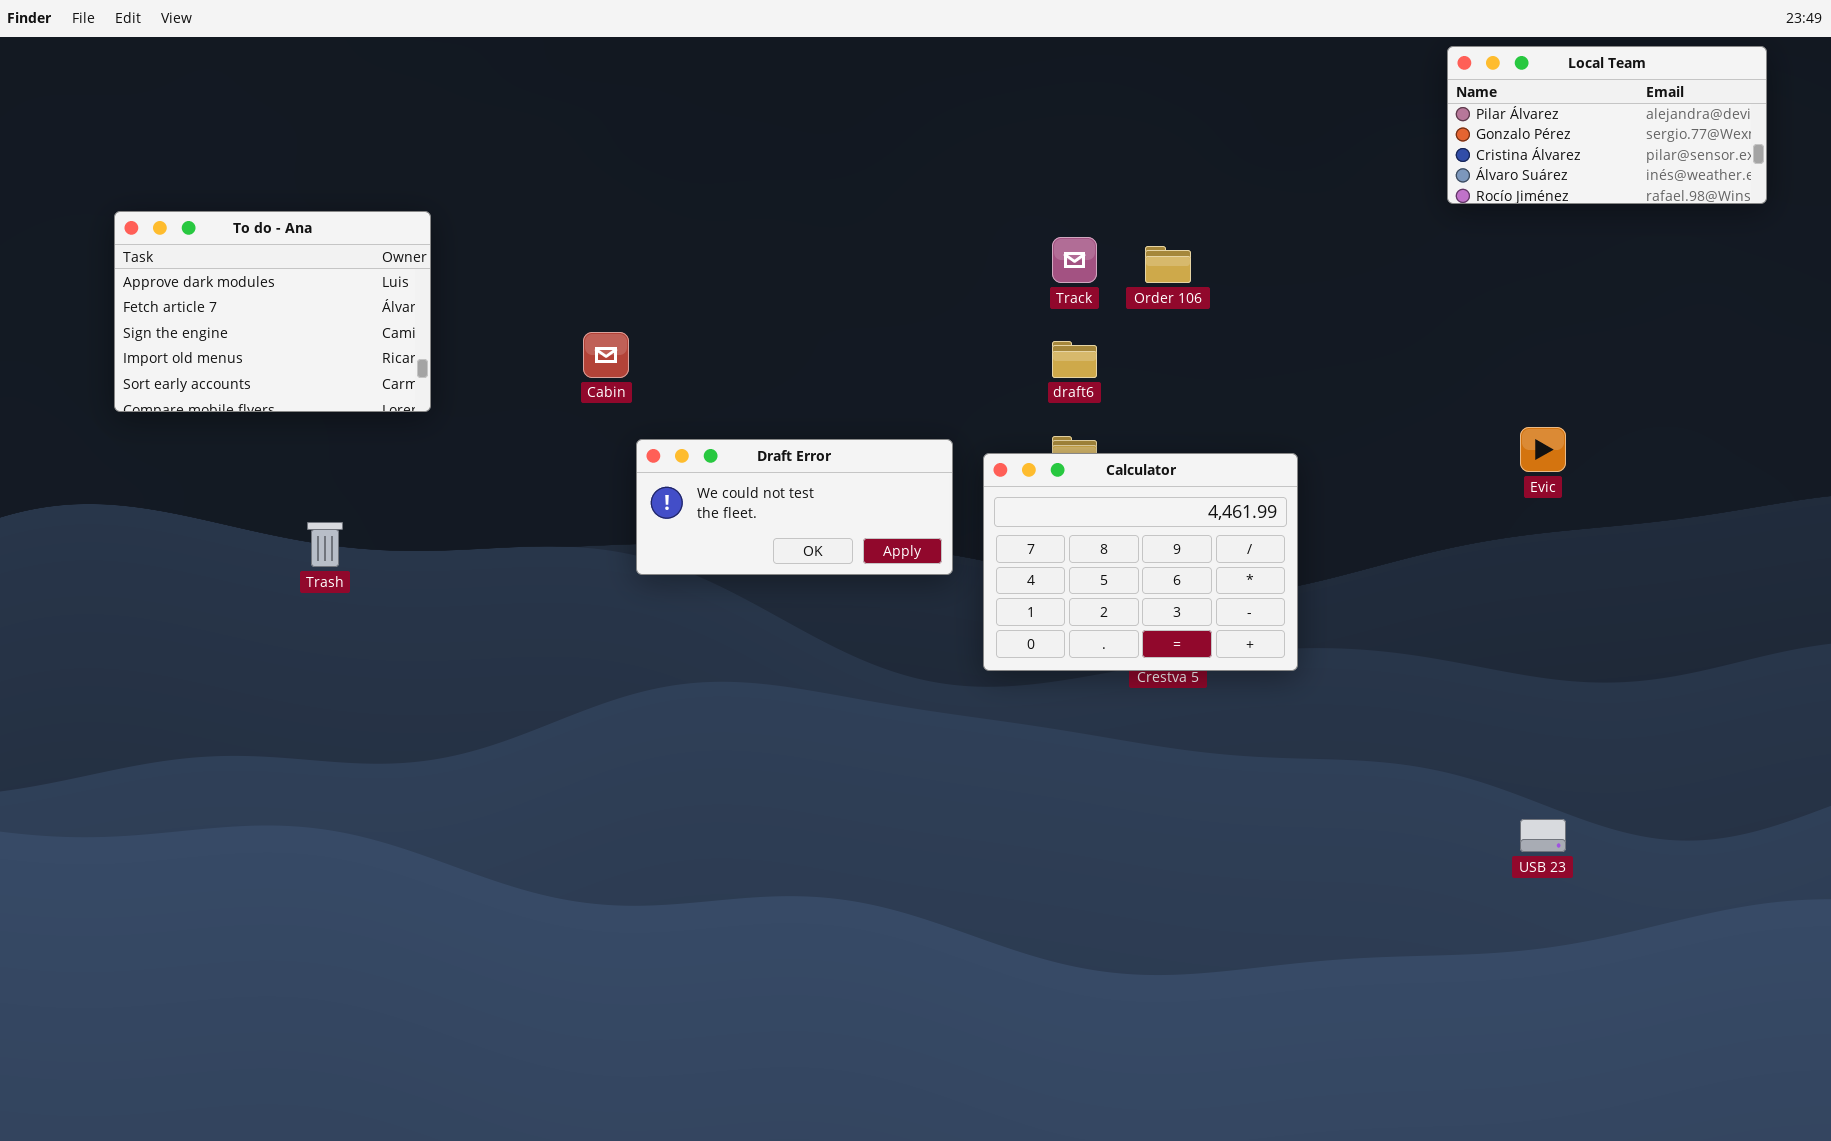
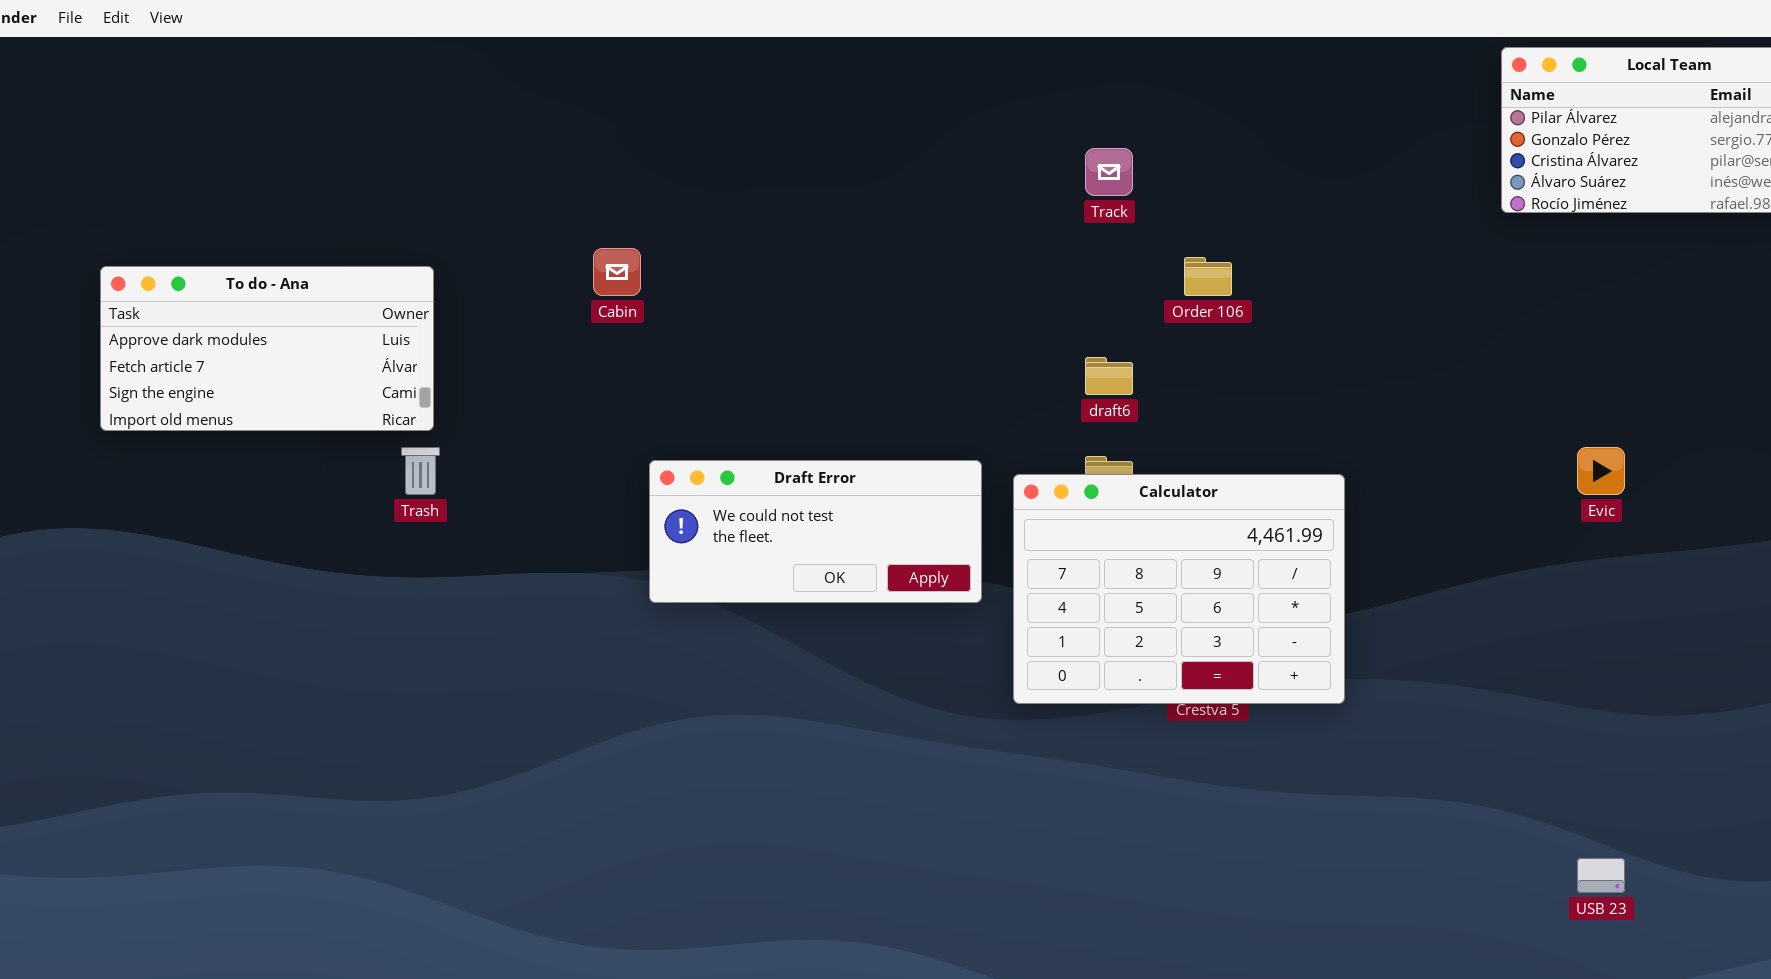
To do - Ana: [114,211,431,412] -> [100,266,434,431], resized
Track: [1052,237,1097,283] -> [1085,148,1133,196], moved
Cabin: [583,332,629,378] -> [593,248,641,296], moved
Trash: [307,522,343,567] -> [401,447,440,495], moved

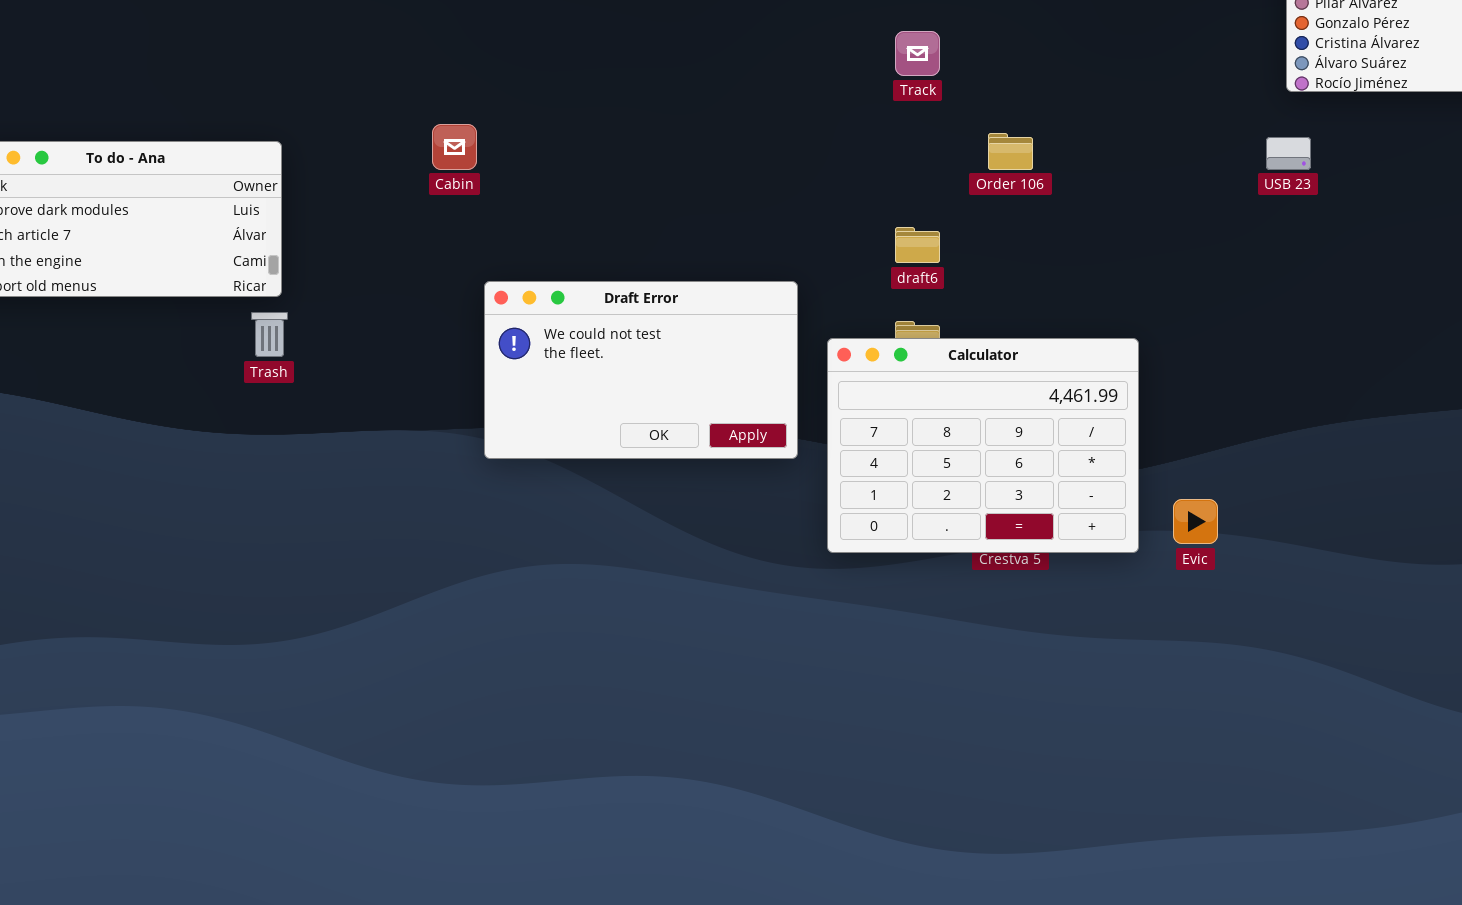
Evic: [1577,447,1625,495] -> [1173,499,1218,544], moved
Draft Error: [649,460,982,603] -> [484,281,798,459], resized
USB 23: [1577,858,1625,893] -> [1266,137,1311,170], moved

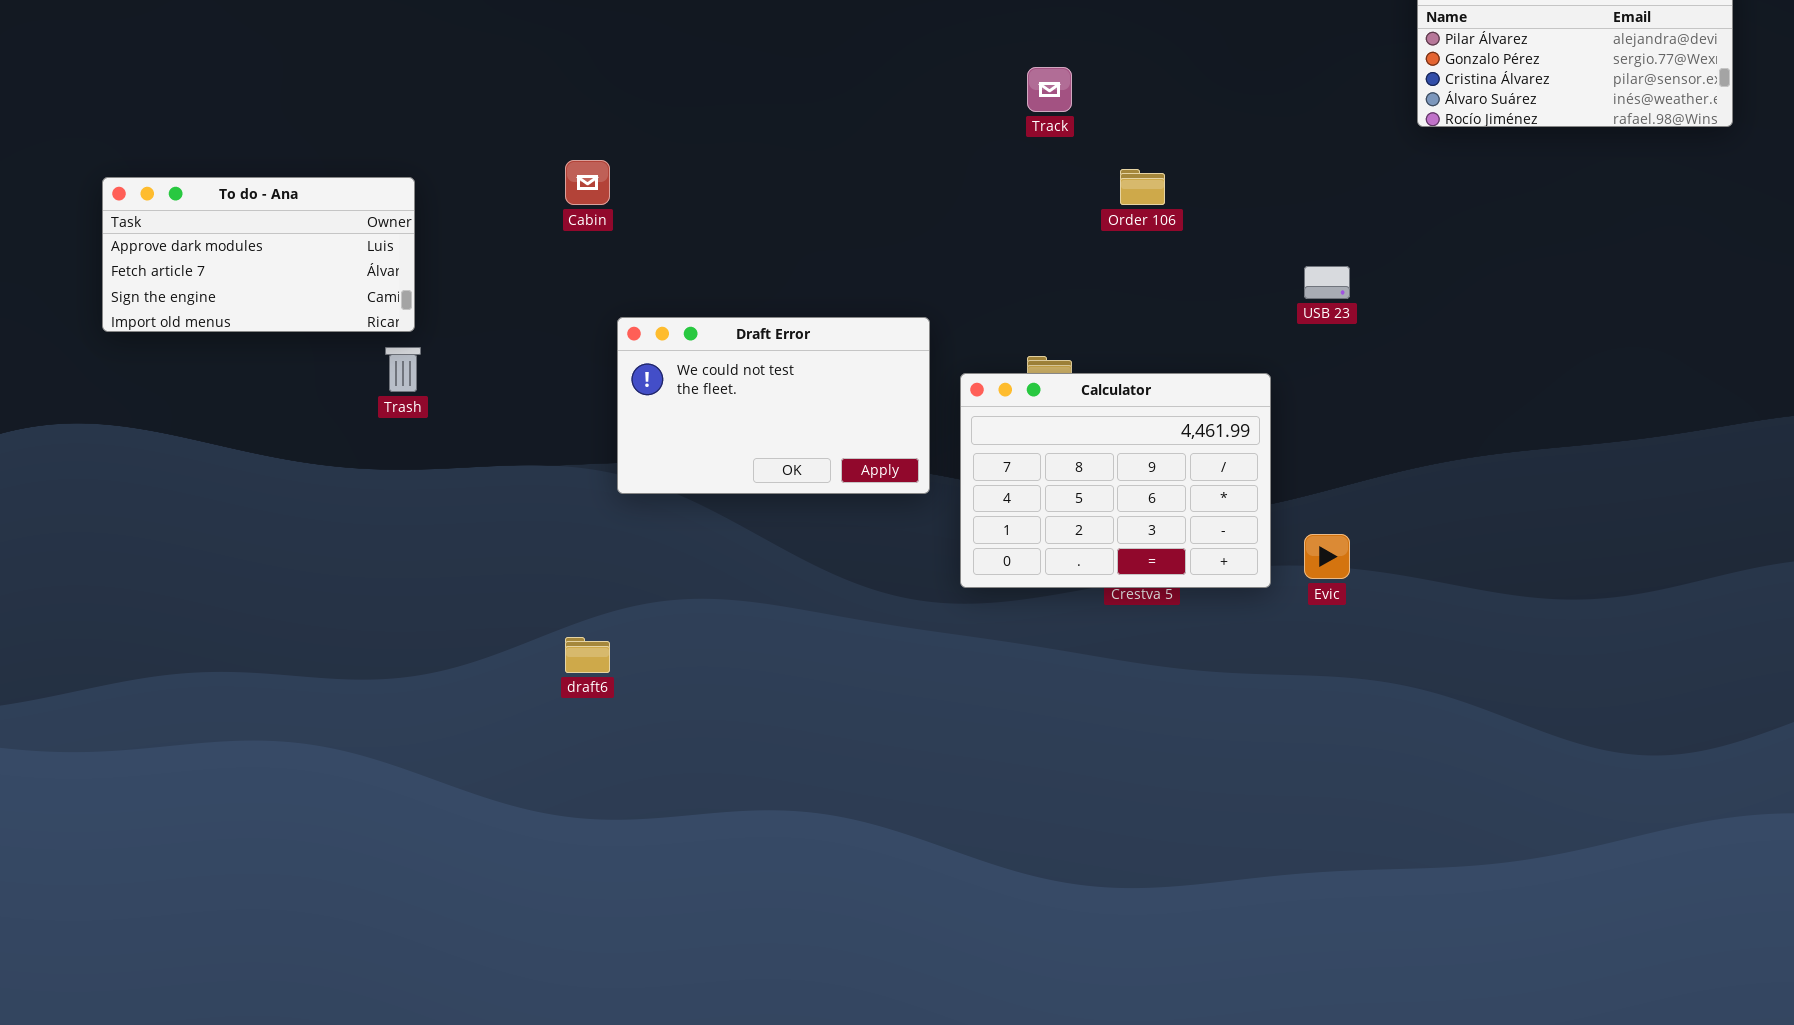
USB 23: [1266,137,1311,170] -> [1304,266,1350,299], moved
draft6: [895,227,940,263] -> [565,637,610,673], moved

